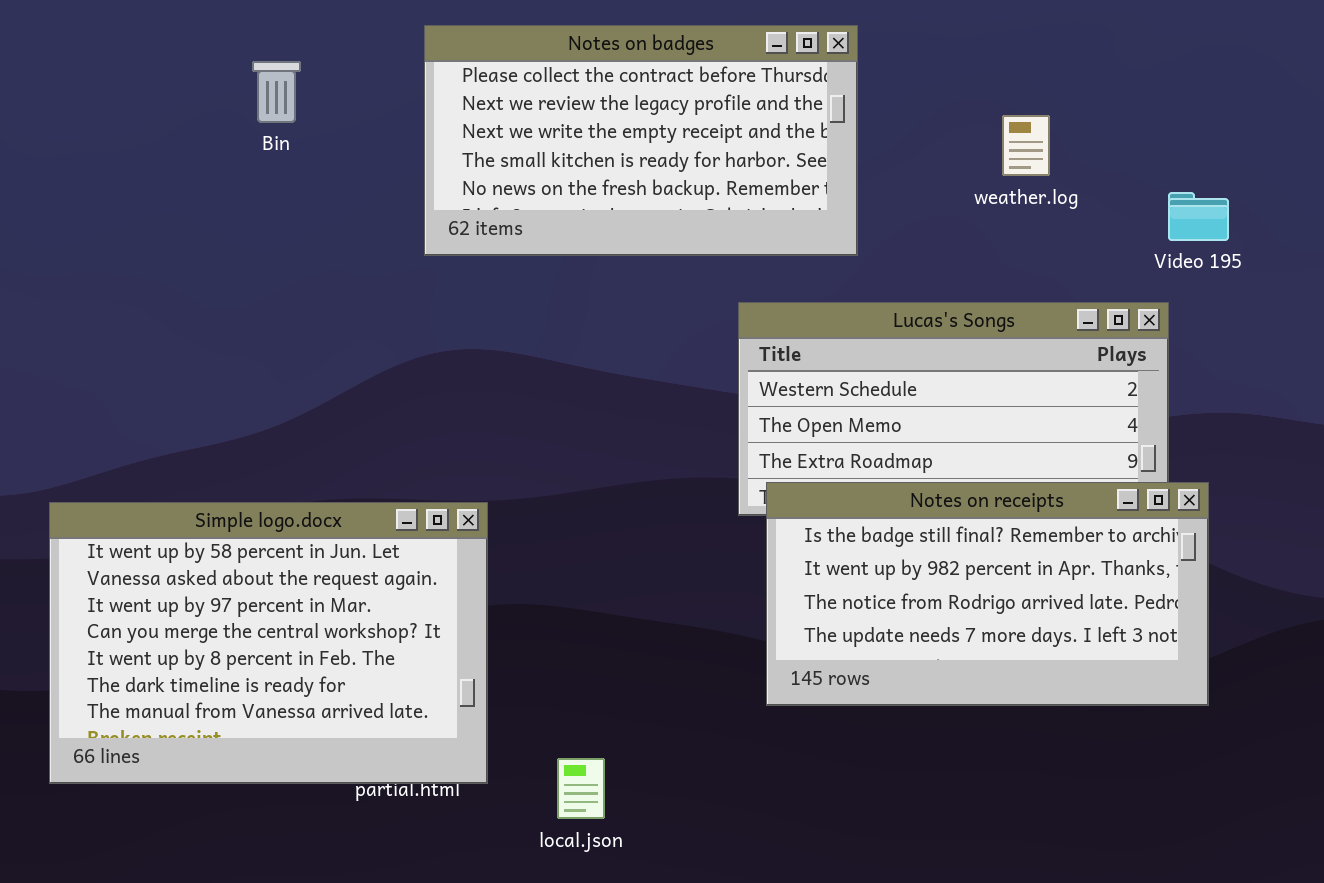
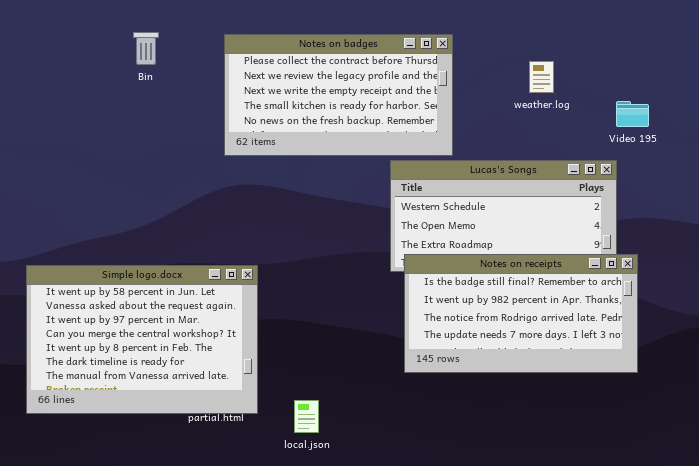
Notes on badges: [424,25,858,256] -> [224,34,453,156], moved

